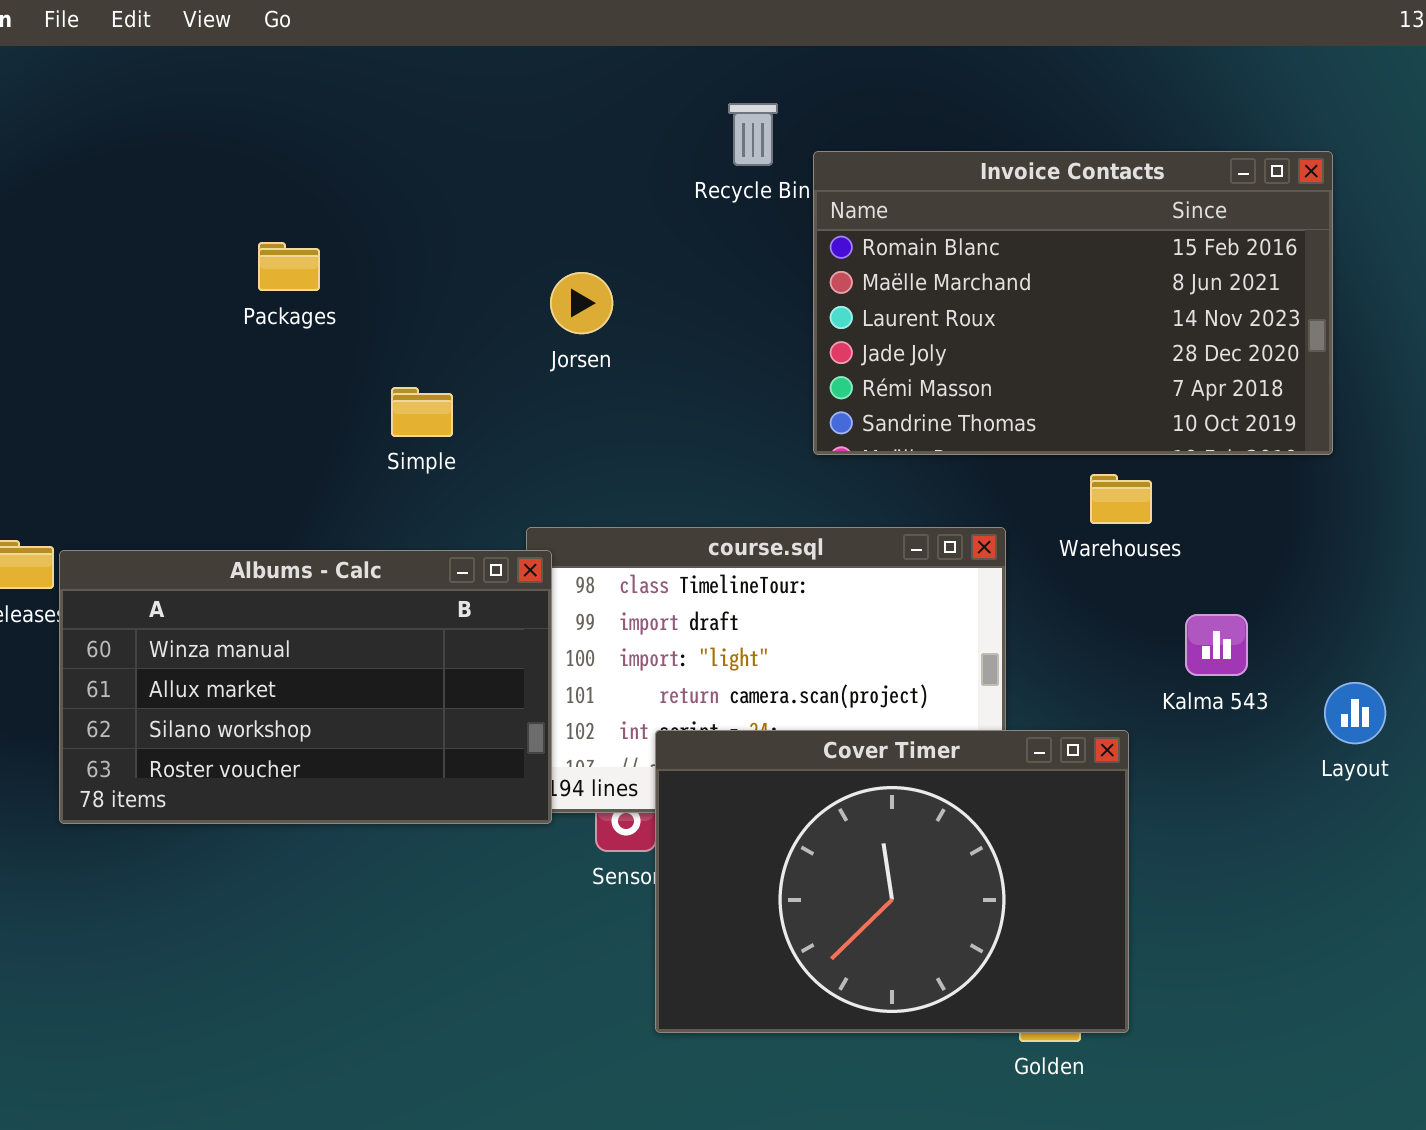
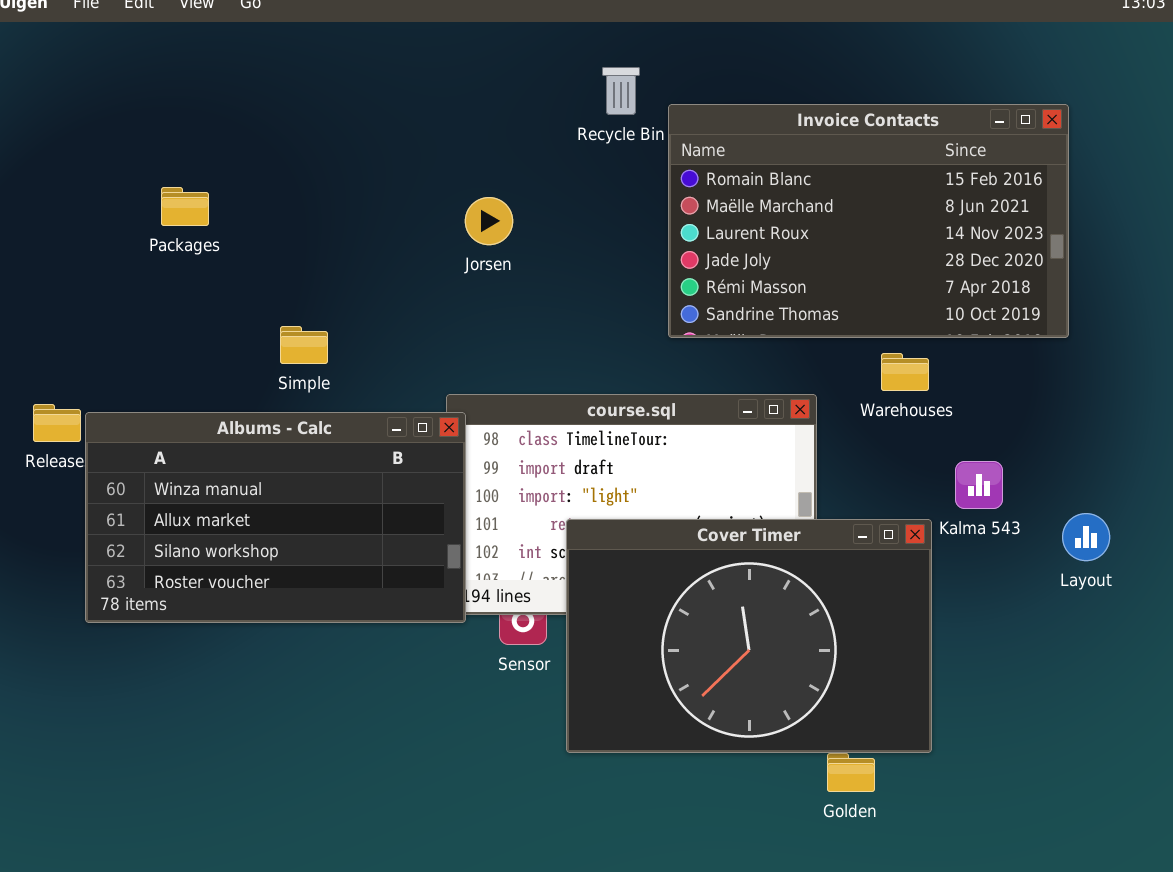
Packages: [258,242,320,291] -> [161,187,209,226], moved
Simple: [391,387,453,437] -> [280,326,328,364], moved
Cover Timer: [655,730,1129,1033] -> [566,519,932,753], moved

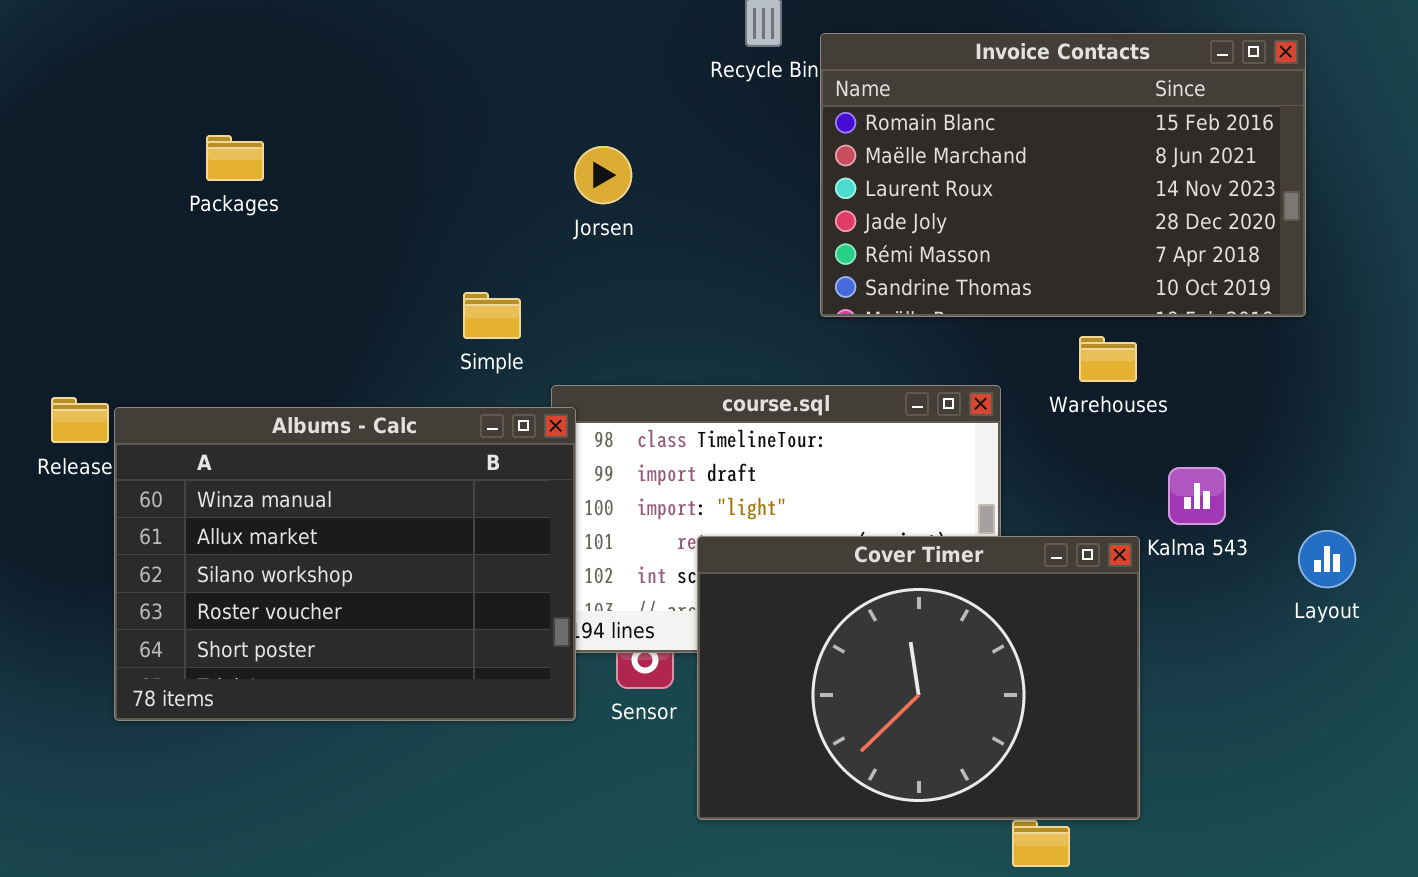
Simple: [280,326,328,364] -> [463,292,521,339], moved
Albums - Calc: [85,412,466,623] -> [114,407,576,721], resized

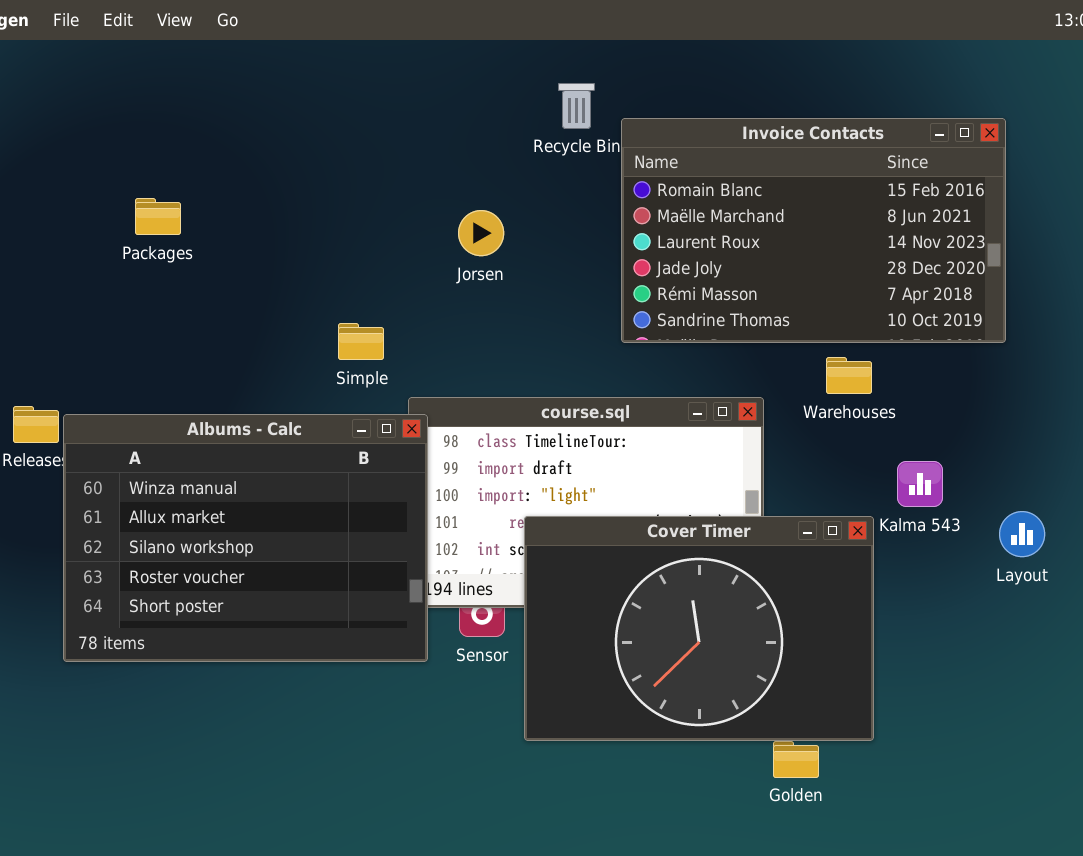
Jorsen: [574,146,632,204] -> [458,210,504,256], moved

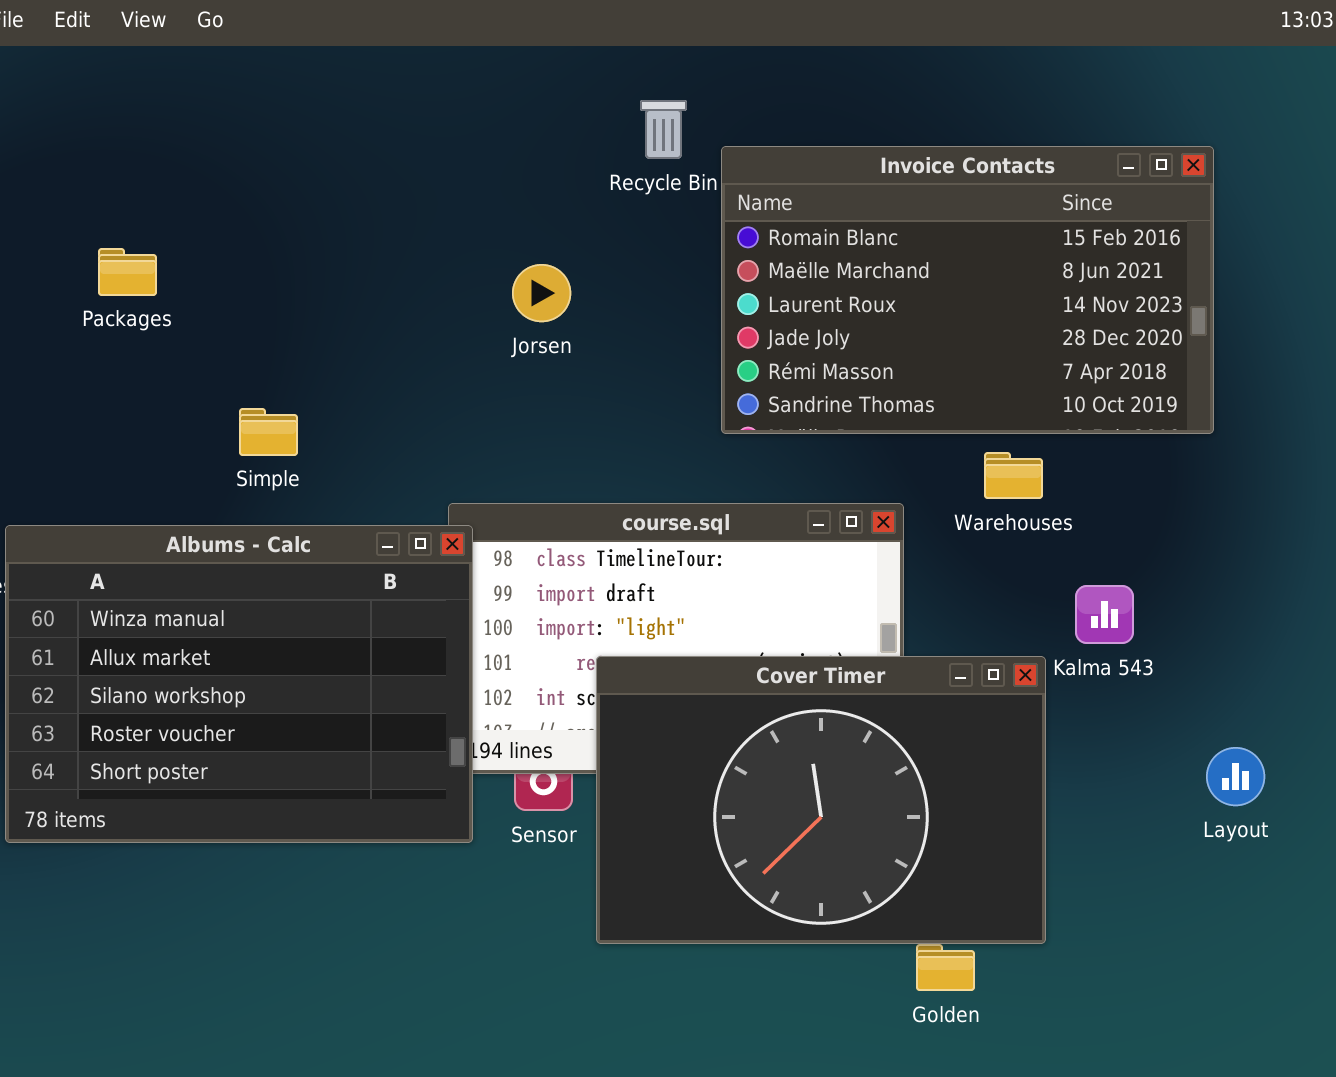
Simple: [338,323,384,360] -> [239,408,298,456], moved
Layout: [999,511,1045,557] -> [1206,747,1265,806], moved

